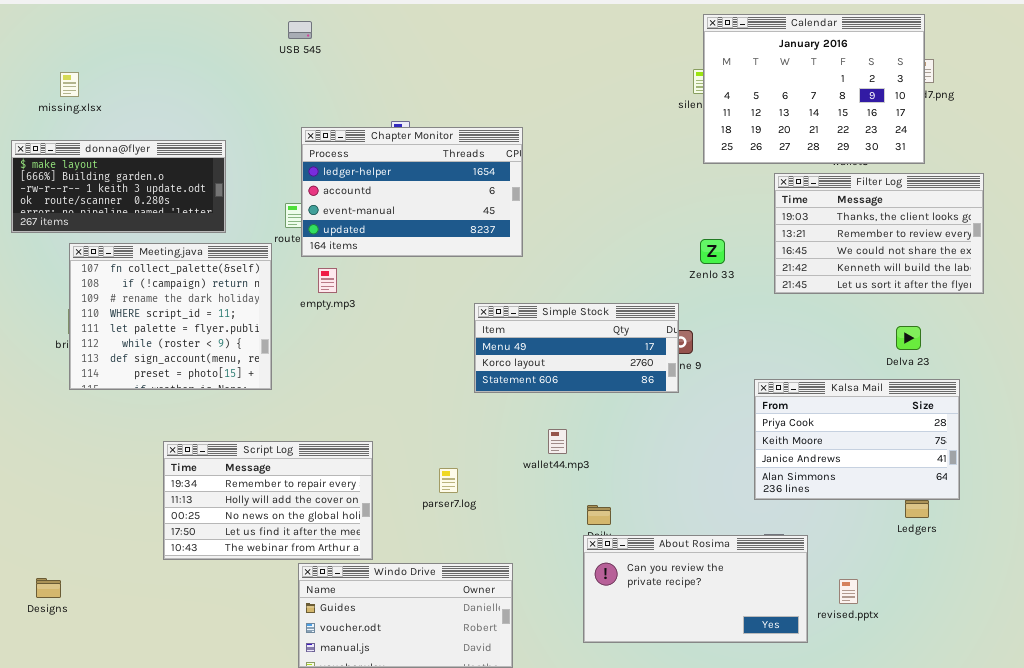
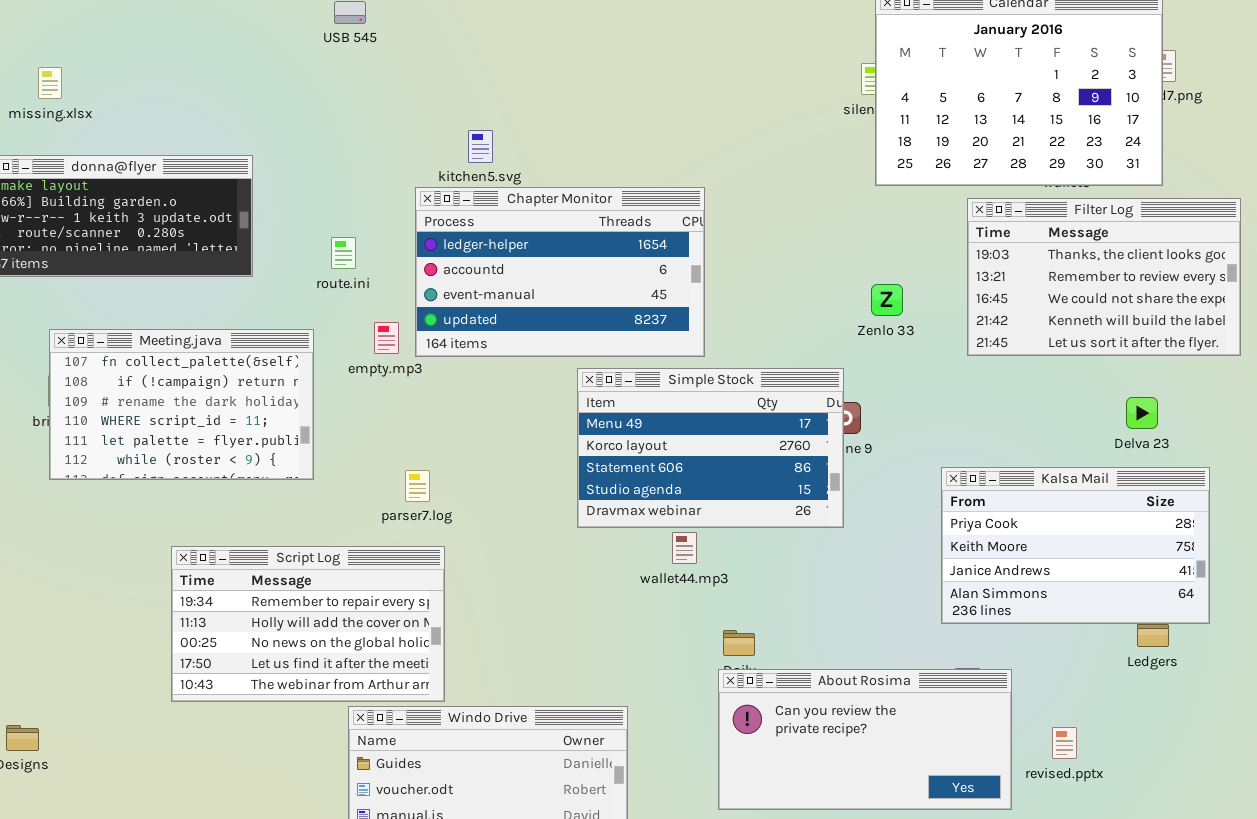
Chapter Monitor: [301,127,523,257] -> [415,187,705,357], moved
Meeting.java: [69,243,272,390] -> [49,329,314,480], resized
Simple Stock: [474,303,679,393] -> [577,368,844,528], resized
parser7.log: [439,468,458,493] -> [405,470,430,502], moved

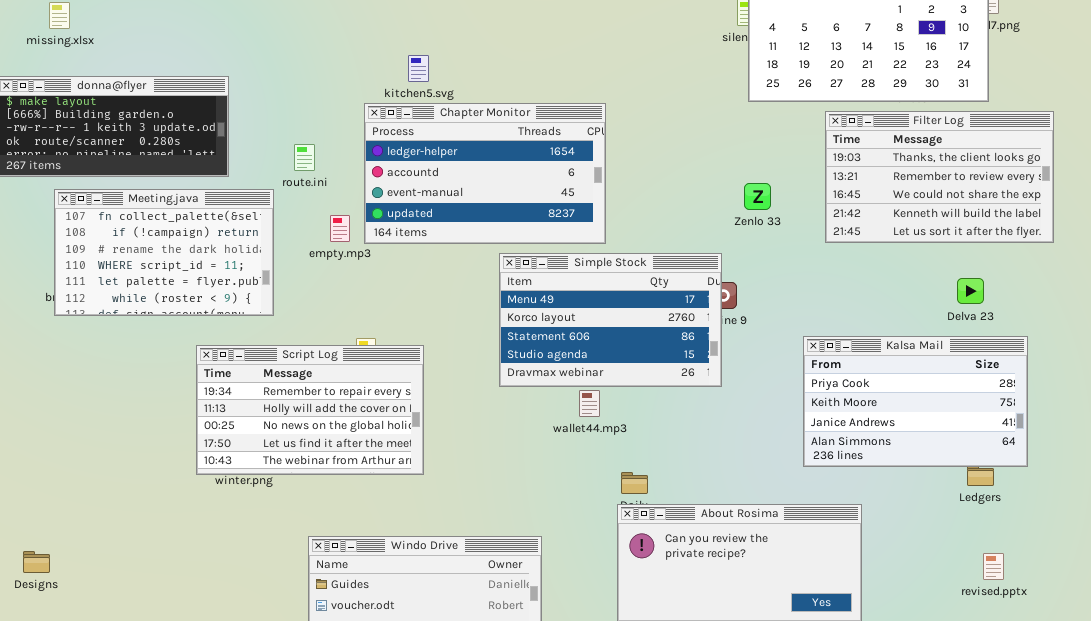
Meeting.java: [49,329,314,480] -> [54,189,274,316], moved
Script Log: [171,546,445,702] -> [196,345,424,475], moved
revised.pptx: [1052,727,1077,759] -> [983,553,1004,580], moved

